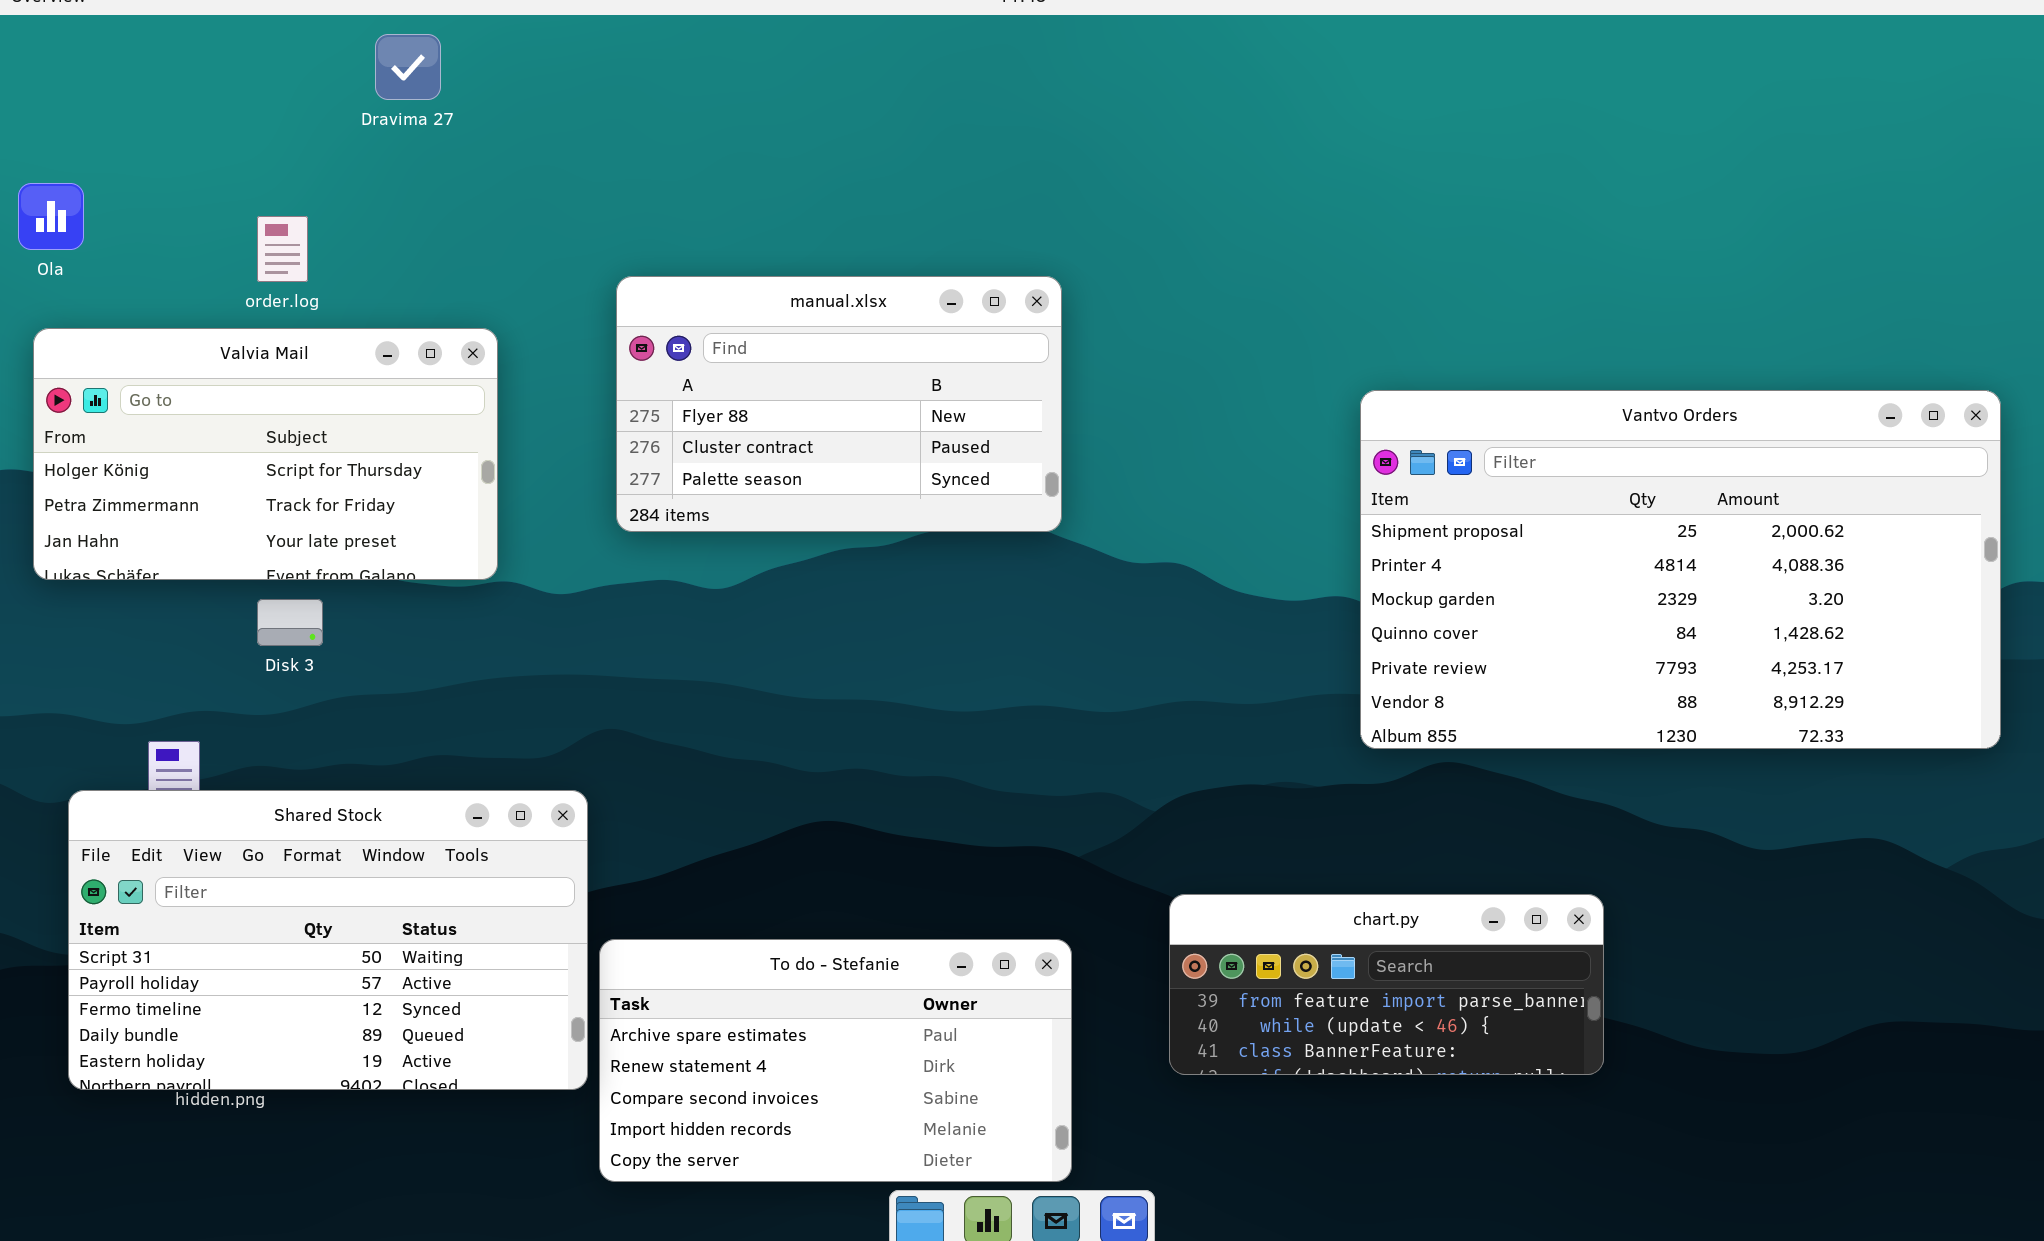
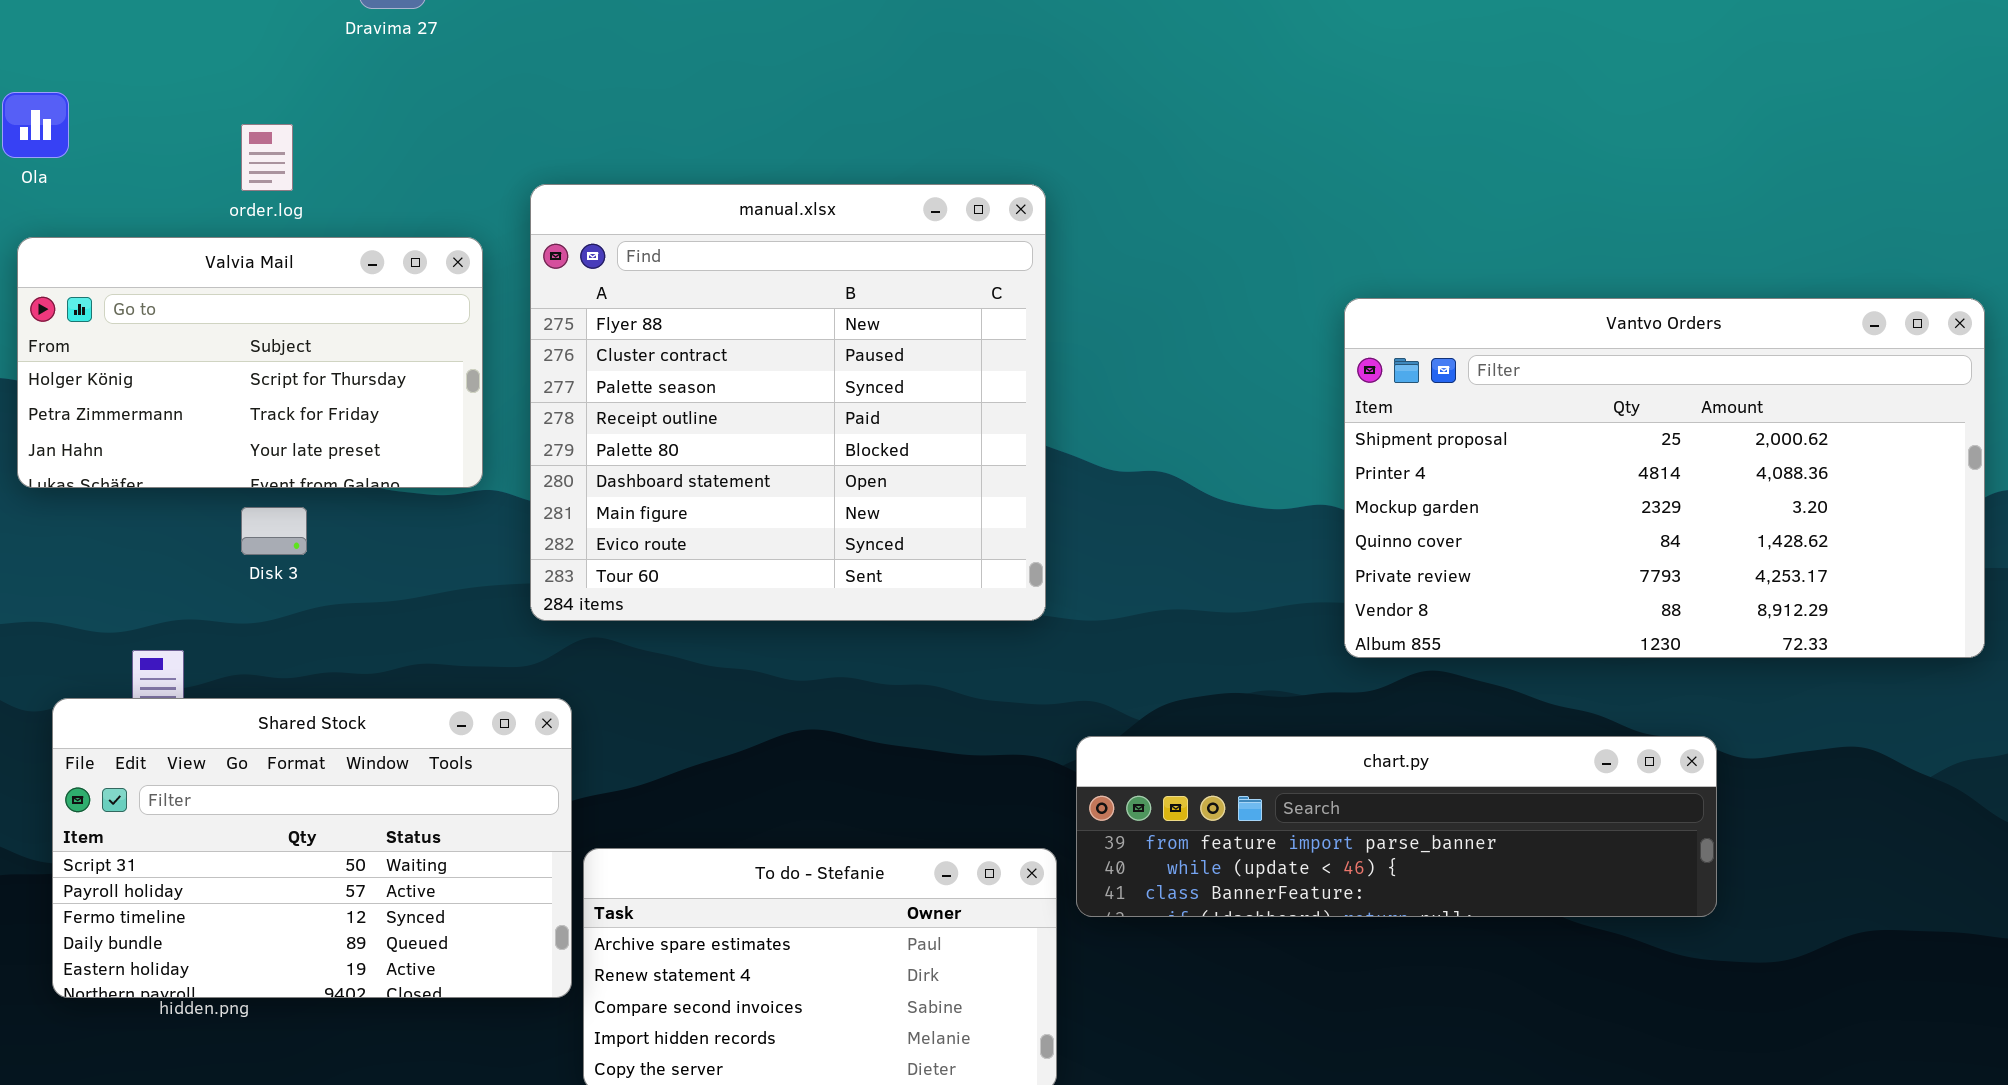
manual.xlsx: [616,276,1062,532] -> [530,184,1046,621], resized
chart.py: [1169,894,1604,1075] -> [1076,736,1717,917], moved, resized

